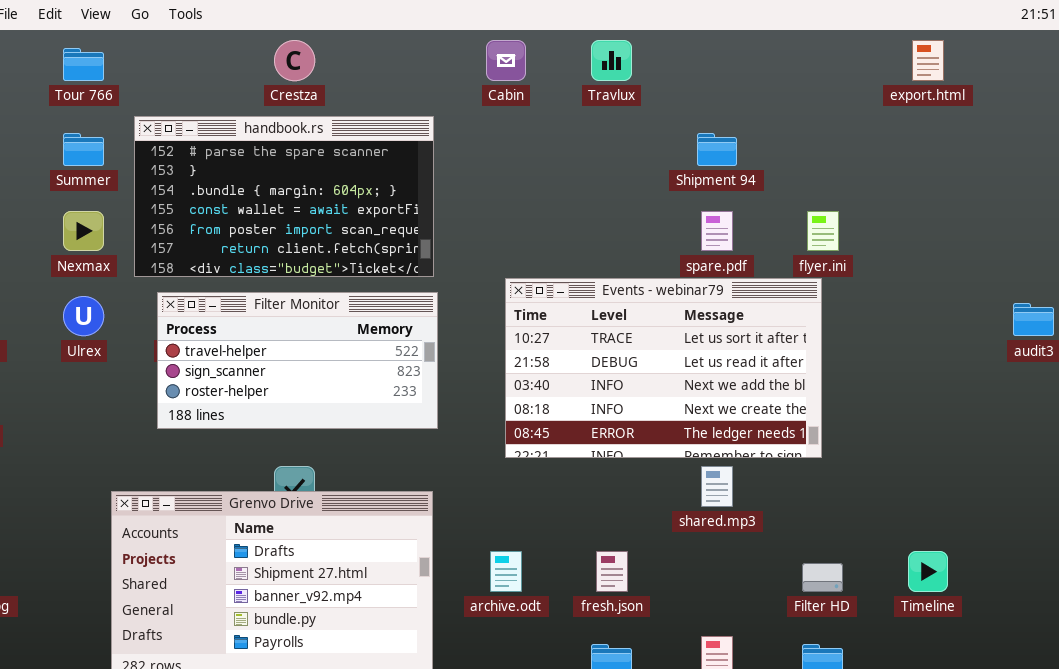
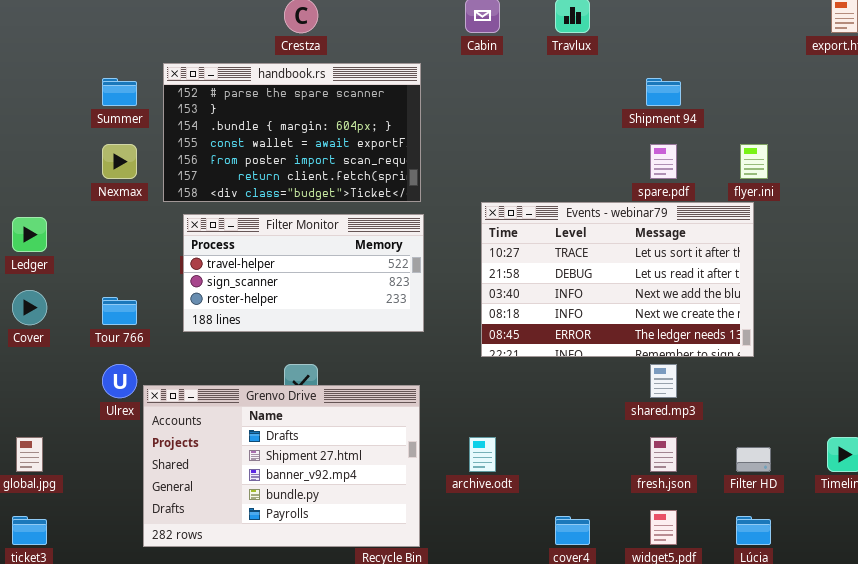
Tour 766: [63,48,104,81] -> [102,297,137,325], moved
Ulrex: [63,296,104,336] -> [102,364,137,398], moved
fresh.json: [596,551,628,592] -> [650,437,677,472], moved

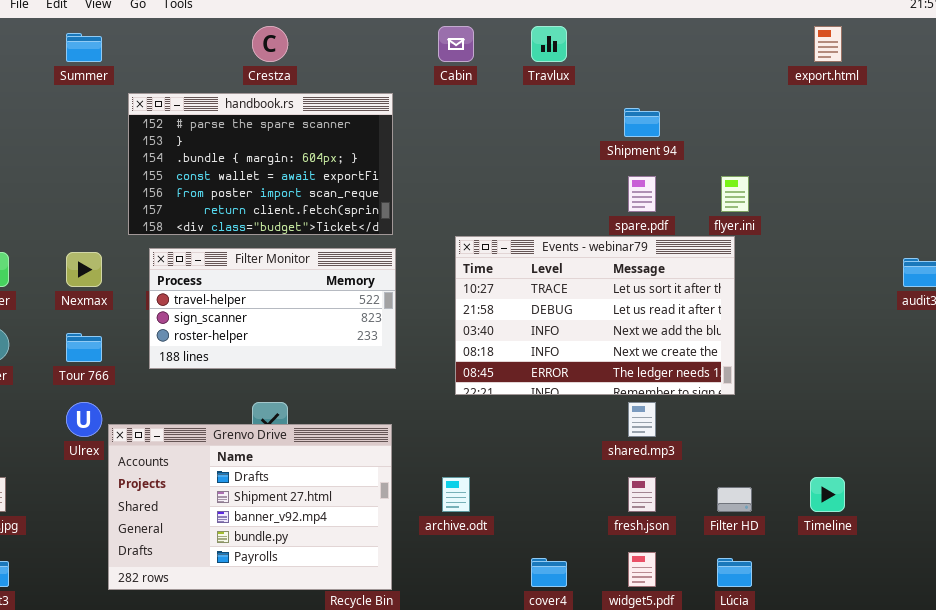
Summer: [102,78,137,106] -> [66,33,102,62], moved
Nexmax: [102,144,137,179] -> [66,252,102,287], moved

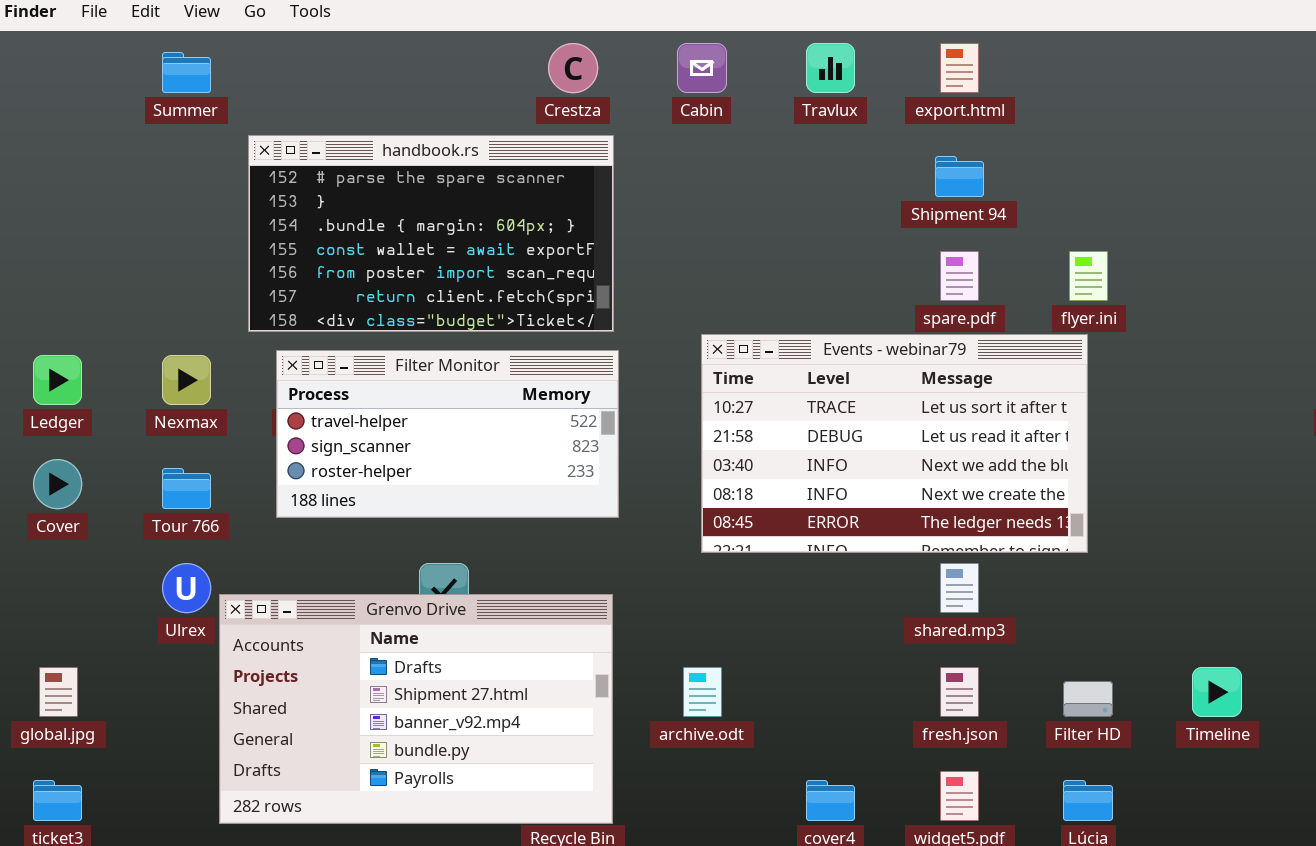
Crestza: [252,26,288,62] -> [548,43,598,93], moved
export.html: [814,26,842,62] -> [940,43,979,93], moved

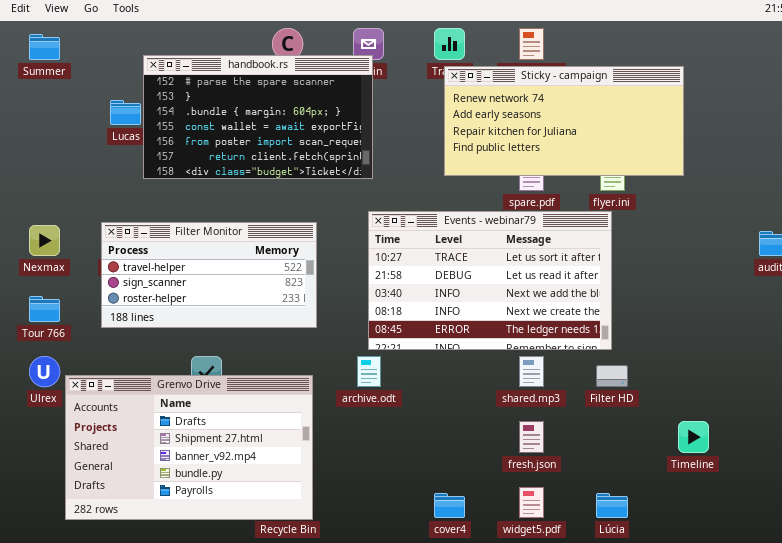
Sticky - campaign: none -> [444,66,684,176], opened
handbook.rs: [248,135,614,332] -> [143,55,373,179], moved
archive.odt: [683,667,722,717] -> [357,356,381,387], moved
Filter HD: [1063,681,1113,717] -> [596,365,628,387], moved

